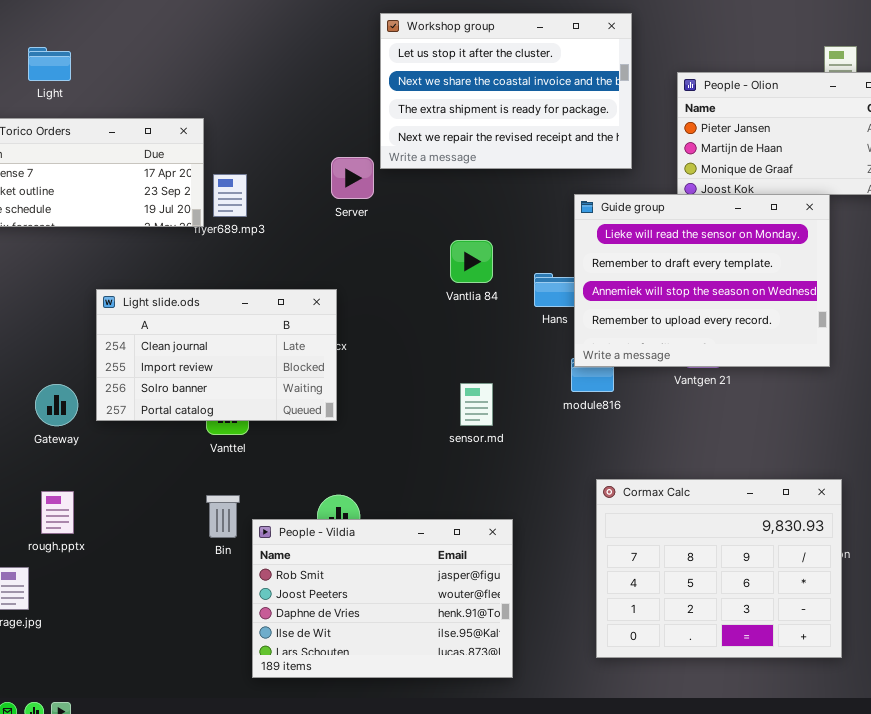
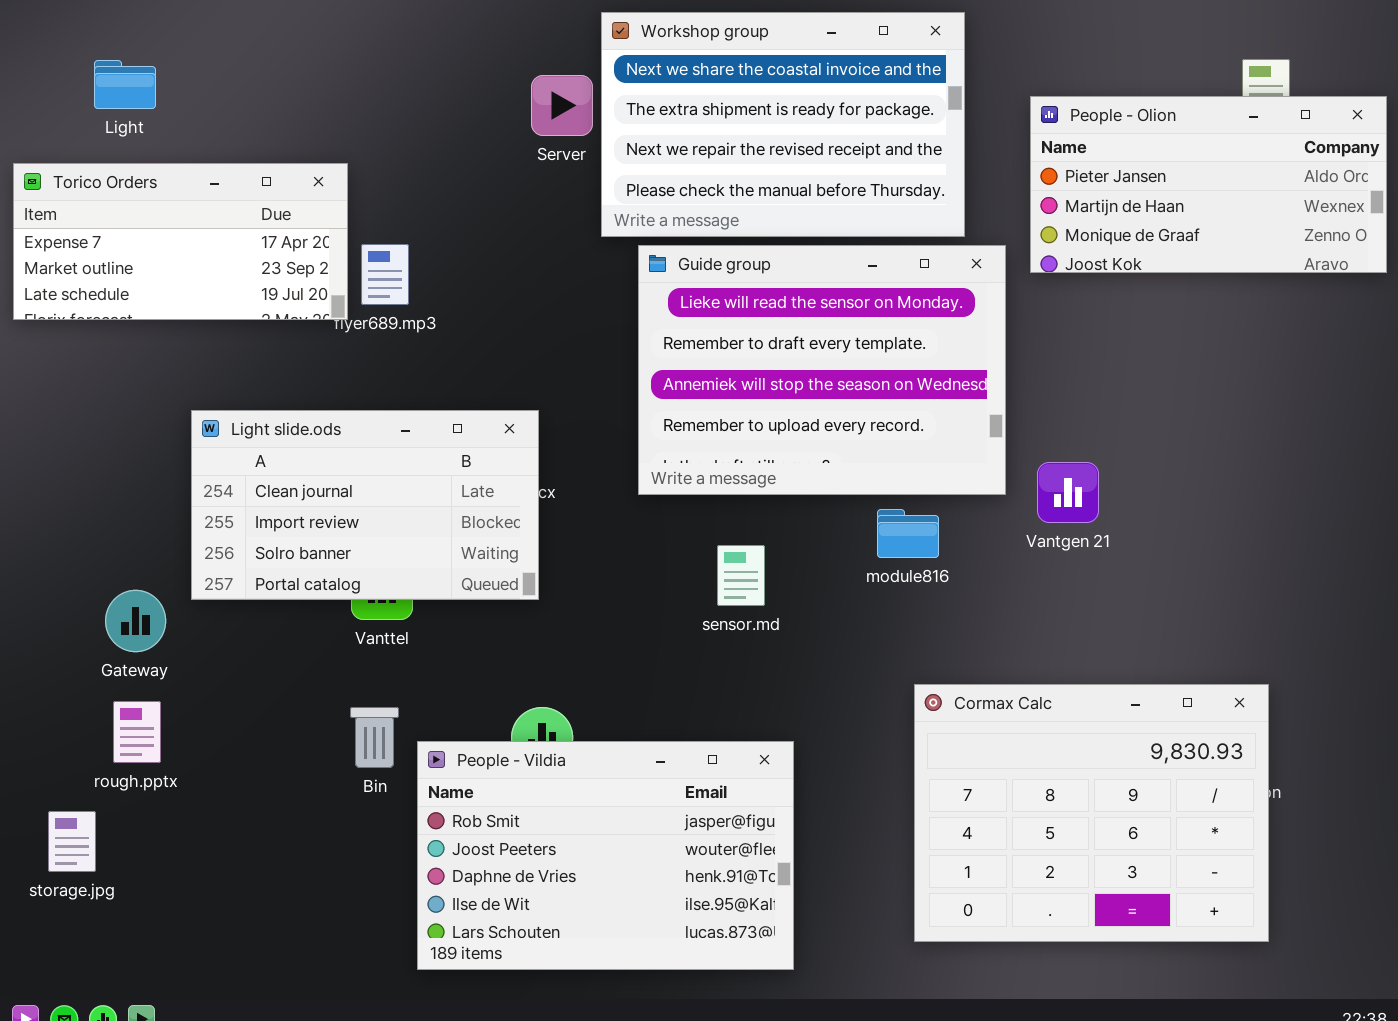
Workshop group: [380,13,632,169] -> [601,12,965,237], scrolled down 1 row
Server: [331,157,374,199] -> [531,75,593,136], moved
Guide group: [574,194,830,367] -> [638,245,1006,495], moved
Gateway: [35,384,78,426] -> [105,590,166,652], moved

